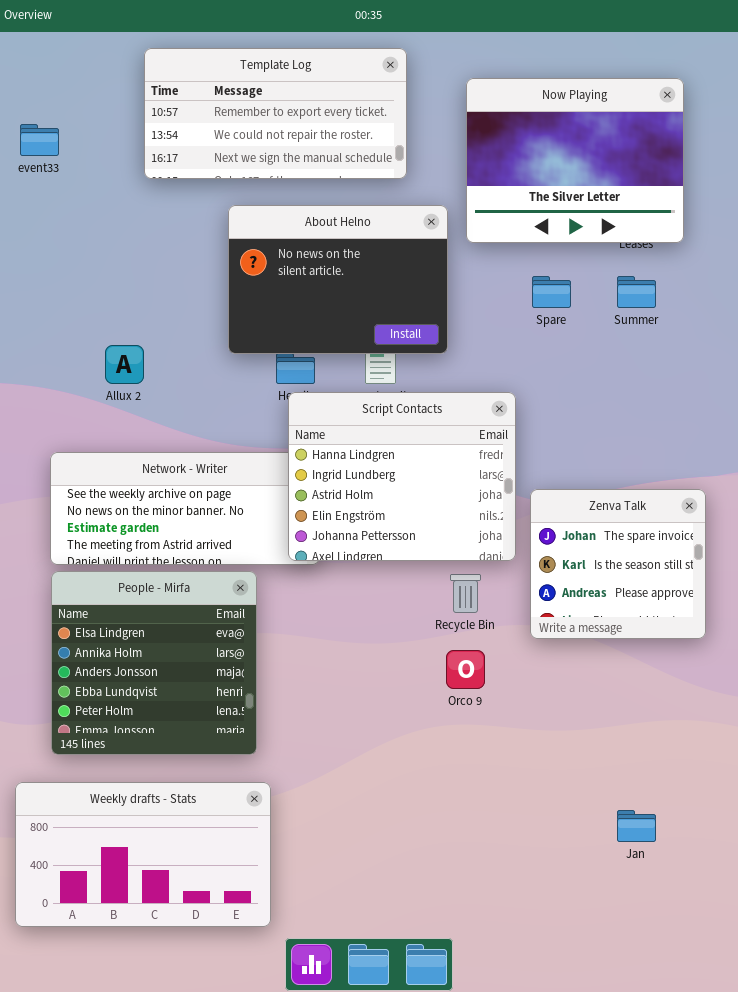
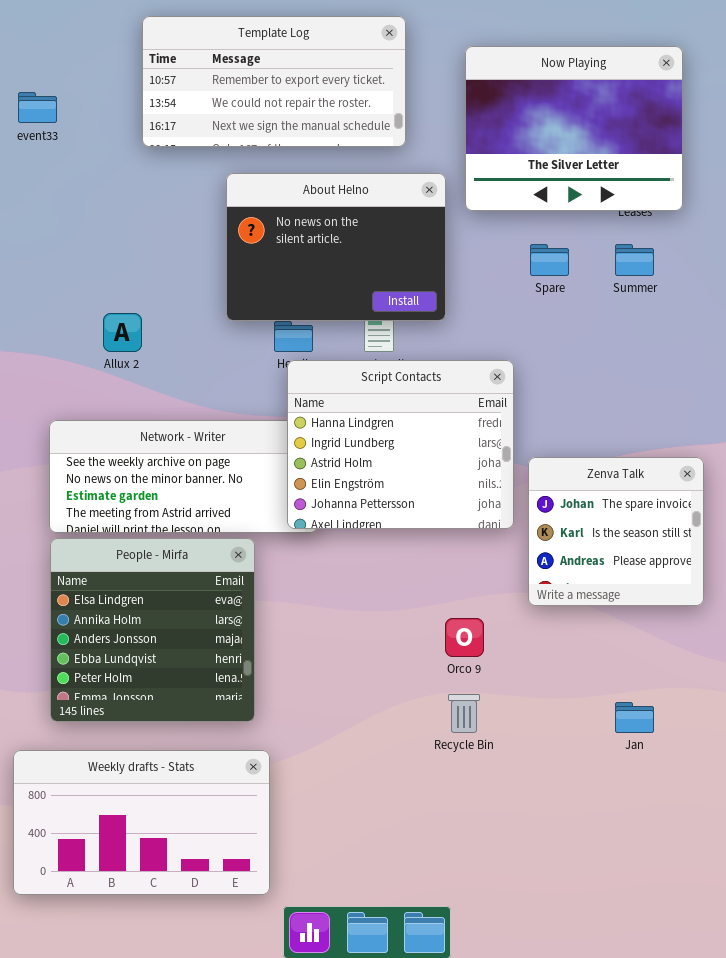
Recycle Bin: [450,574,481,613] -> [448,694,480,733], moved
Jan: [617,810,656,842] -> [615,702,654,733], moved

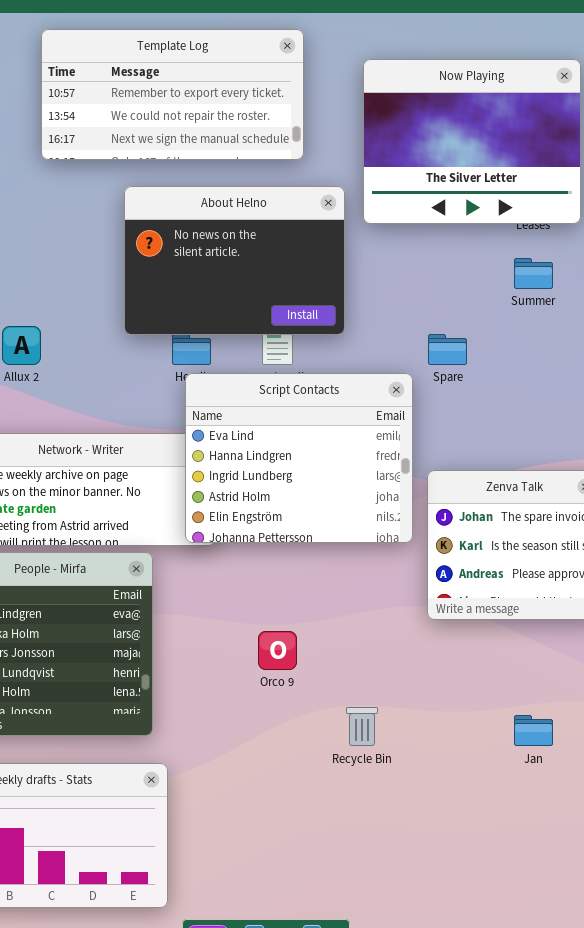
Spare: [530,244,569,276] -> [428,334,467,365], moved
Script Contacts: [287,360,514,529] -> [185,373,413,543], scrolled up 1 row
Orco 9: [445,618,484,657] -> [258,631,297,670], moved

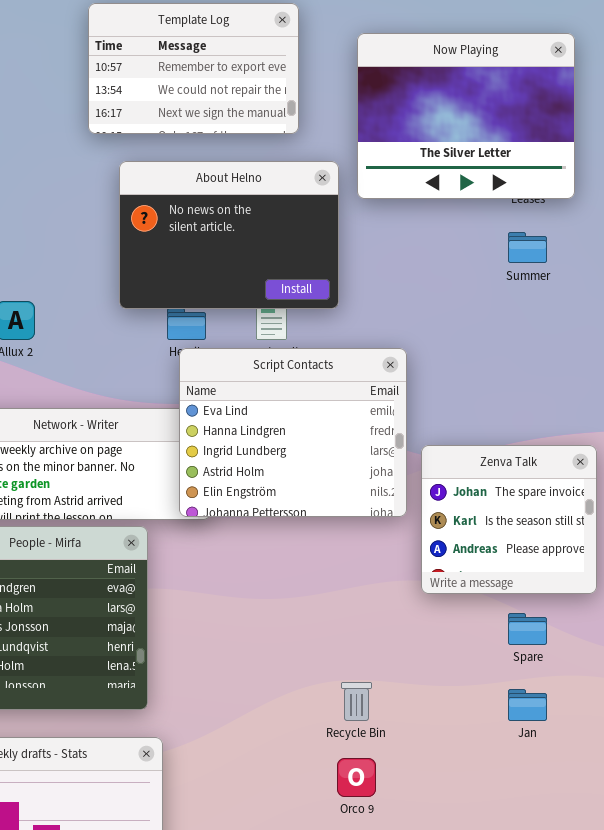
Template Log: [41,29,304,160] -> [88,3,299,134], resized
Spare: [428,334,467,365] -> [508,613,547,645], moved
Orco 9: [258,631,297,670] -> [337,758,376,797], moved

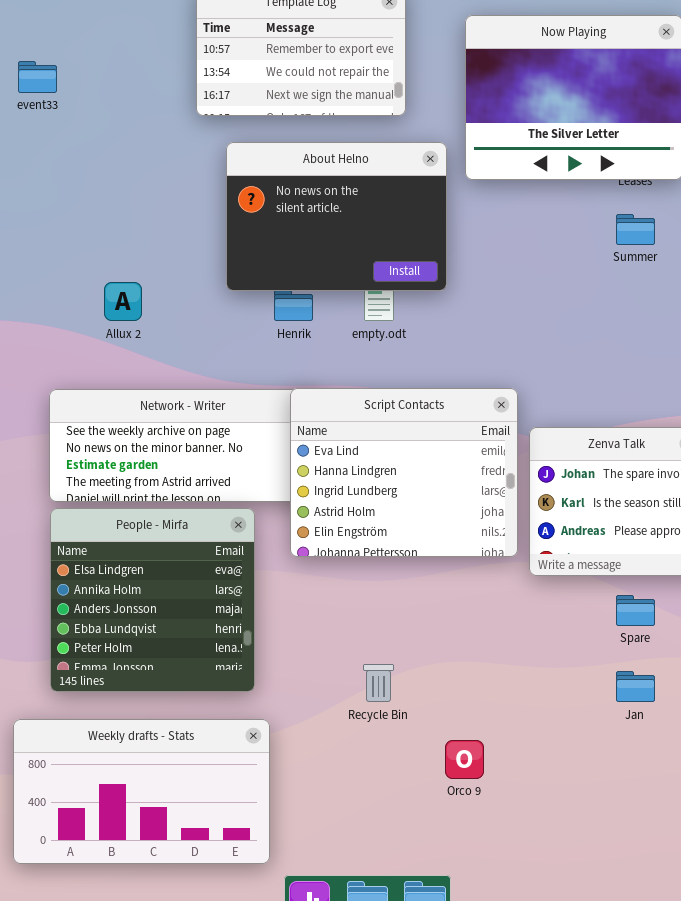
Script Contacts: [179,348,407,517] -> [290,388,518,557], moved
Recycle Bin: [341,682,372,721] -> [363,664,394,702], moved

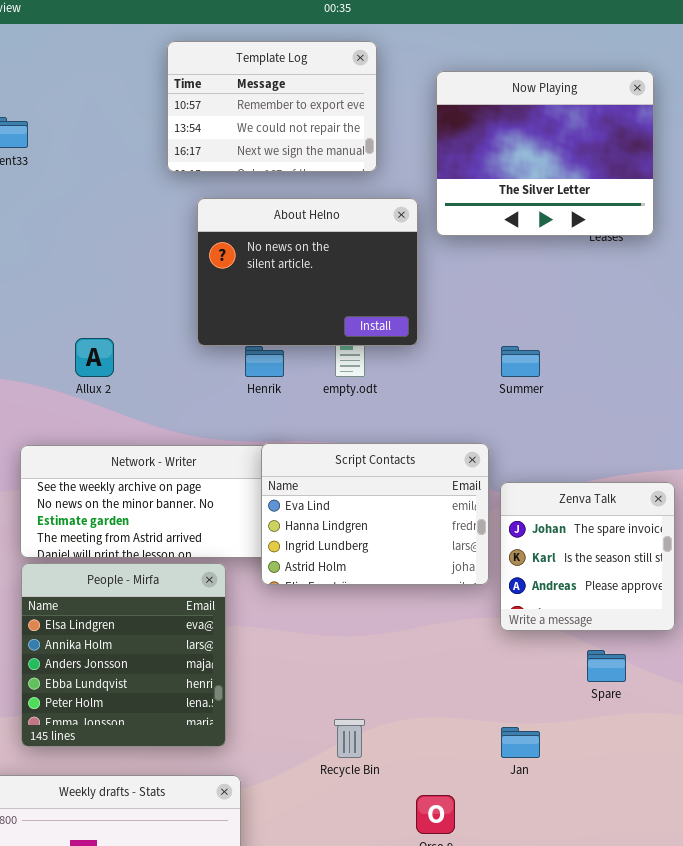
Summer: [616,214,655,245] -> [501,346,540,377], moved
Script Contacts: [290,388,518,557] -> [261,443,489,585], resized
Jan: [616,671,655,702] -> [501,727,540,758], moved

